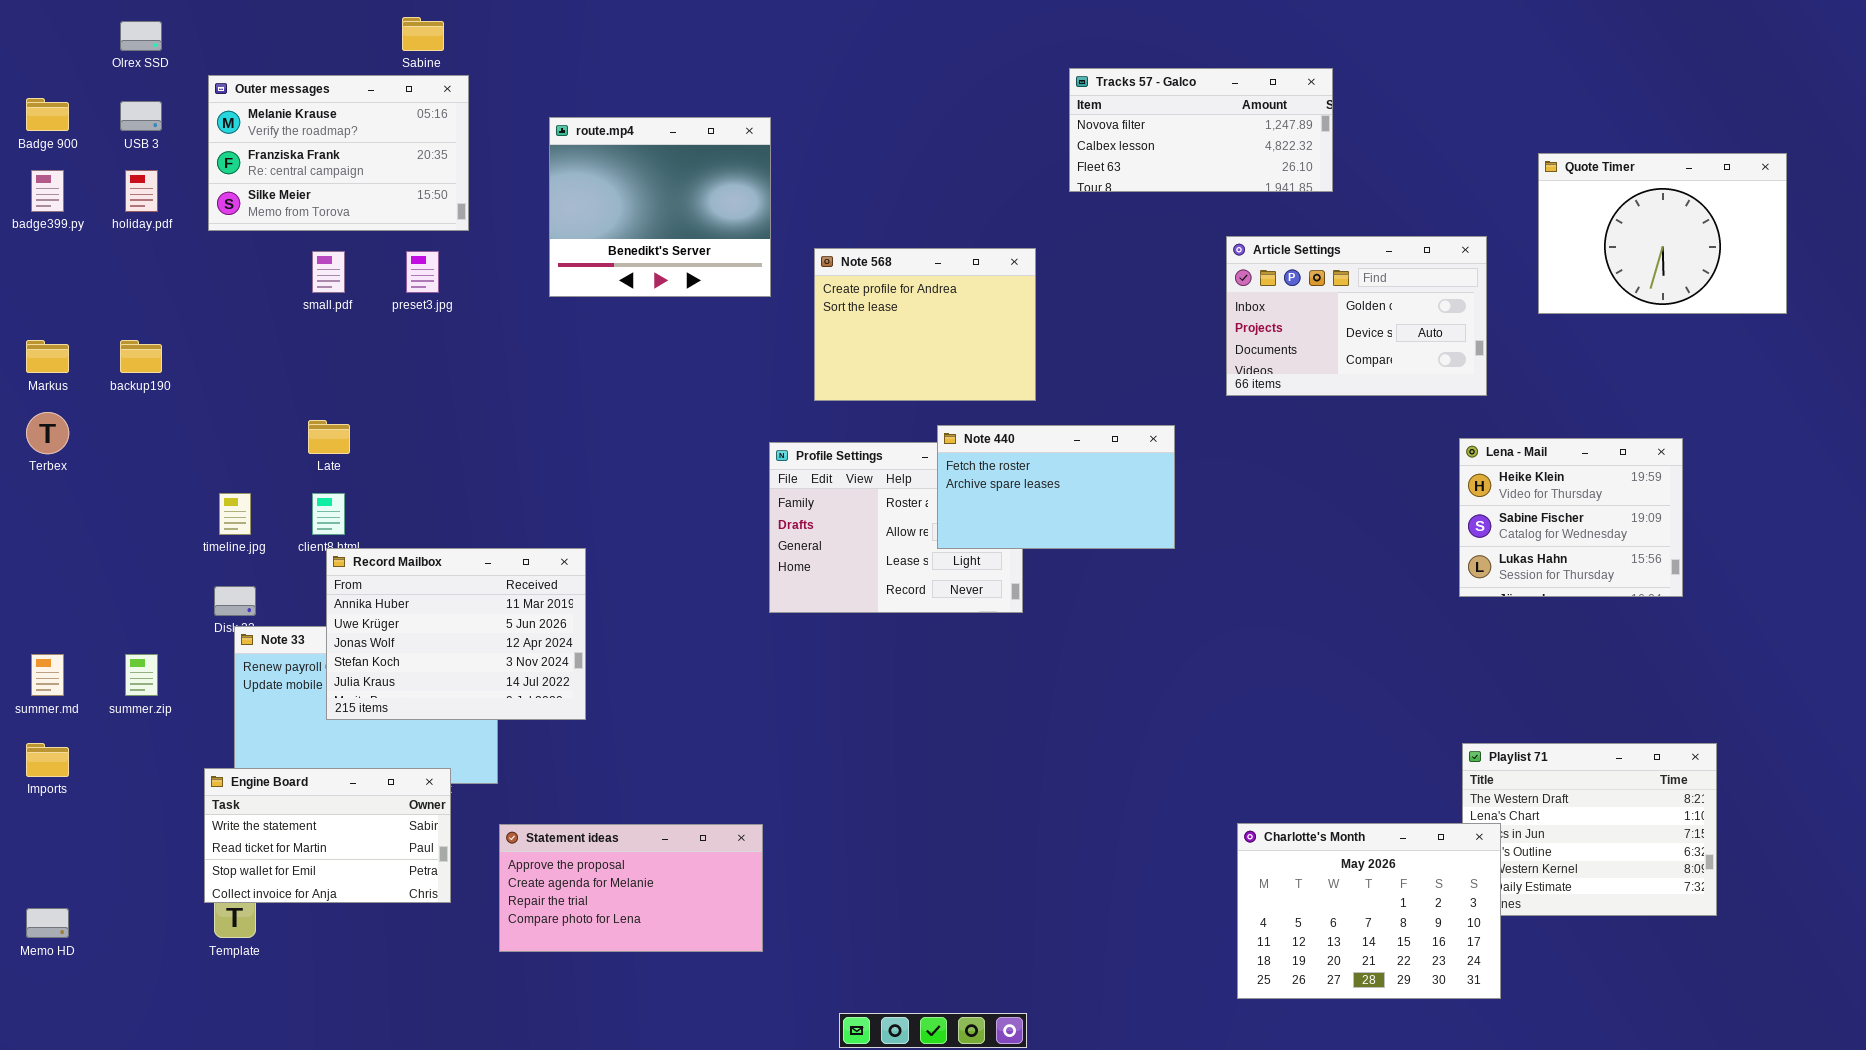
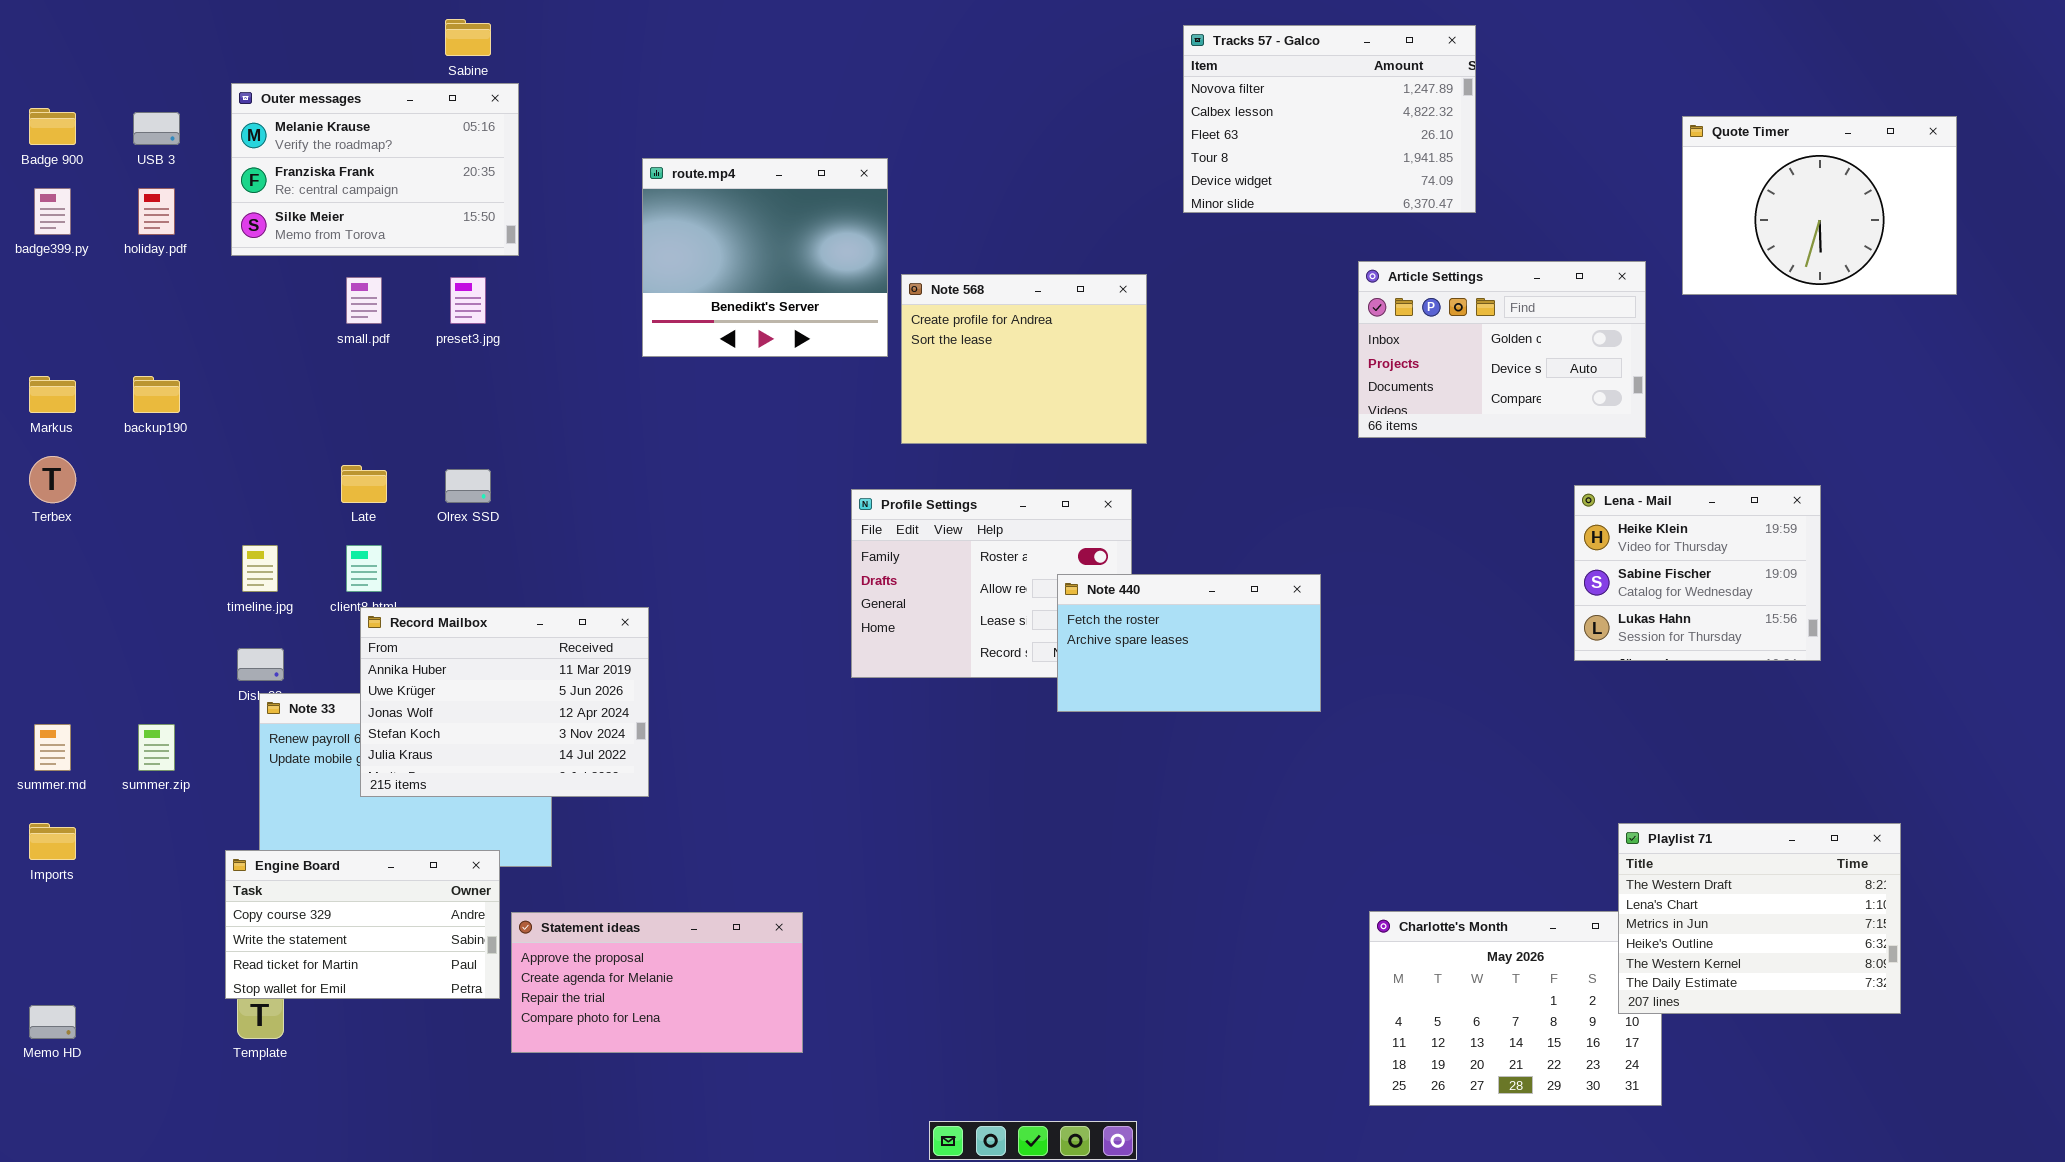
Olrex SSD: [120,21,162,51] -> [445,469,491,503], moved
Tracks 57 - Galco: [1069,68,1333,192] -> [1183,25,1476,213], resized
route.mp4: [549,117,771,297] -> [642,158,888,357], moved
Quote Timer: [1538,153,1787,314] -> [1682,116,1957,295], moved
Note 440: [937,425,1175,549] -> [1057,574,1321,712], moved
Lena - Mail: [1459,438,1683,597] -> [1574,485,1821,661], moved
Playlist 71: [1462,743,1717,916] -> [1618,823,1901,1014], raised
Engine Board: [204,768,451,903] -> [225,850,500,999], scrolled up 1 row
Statement ideas: [499,824,763,952] -> [511,912,803,1053], moved

